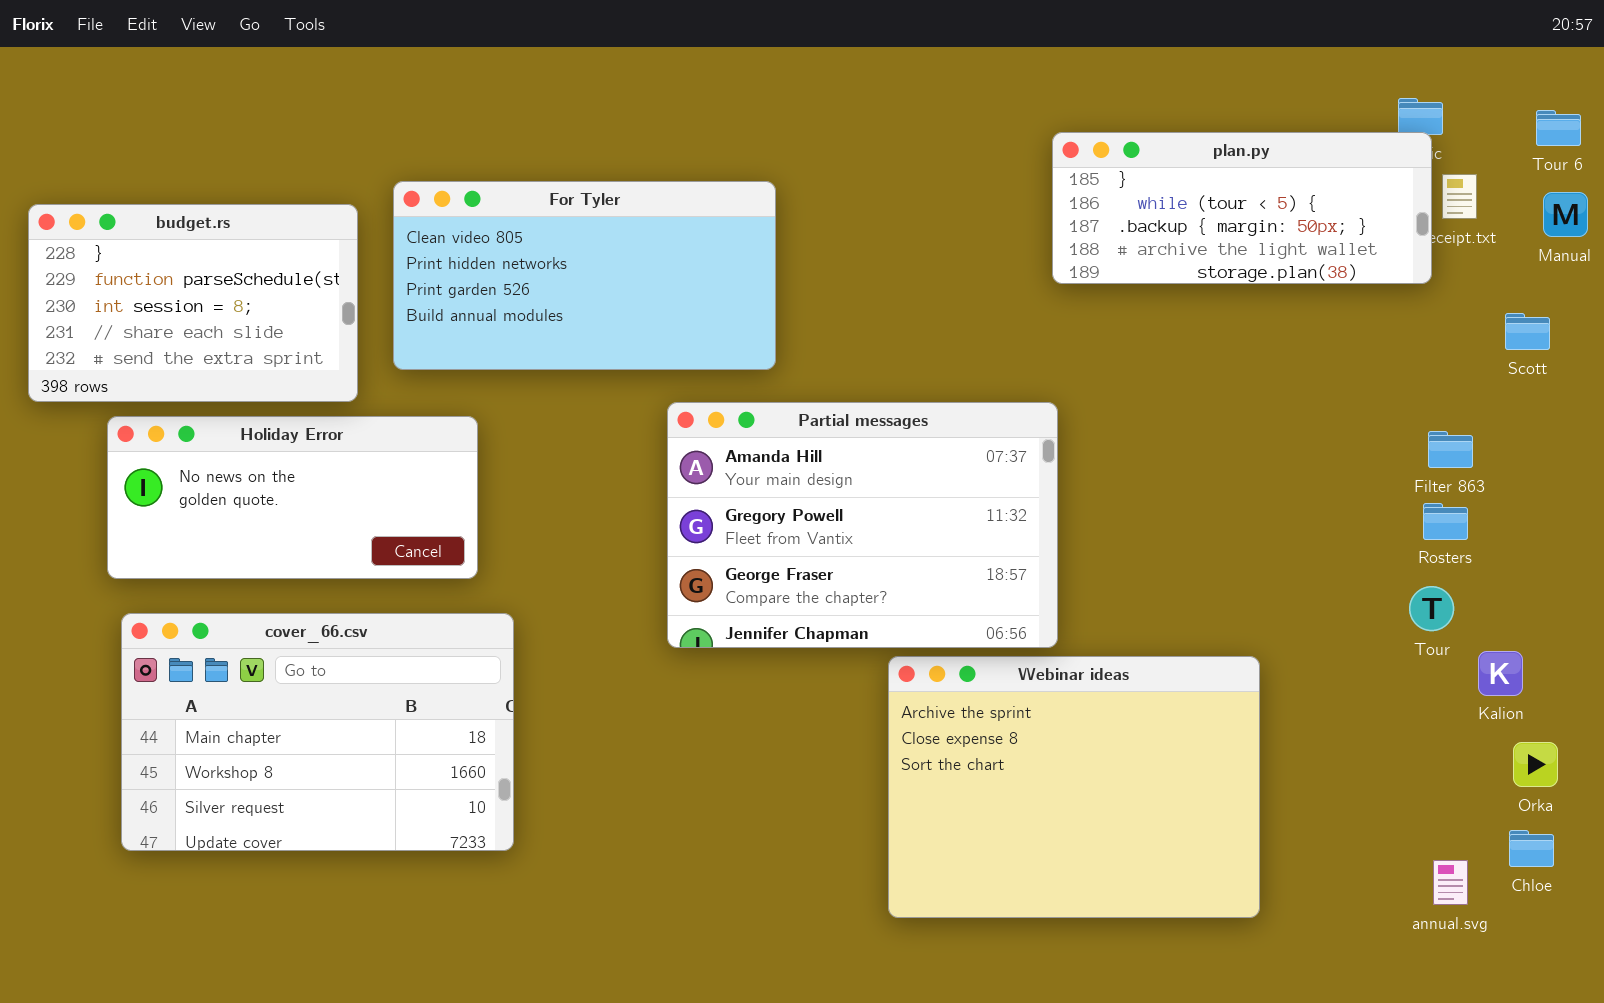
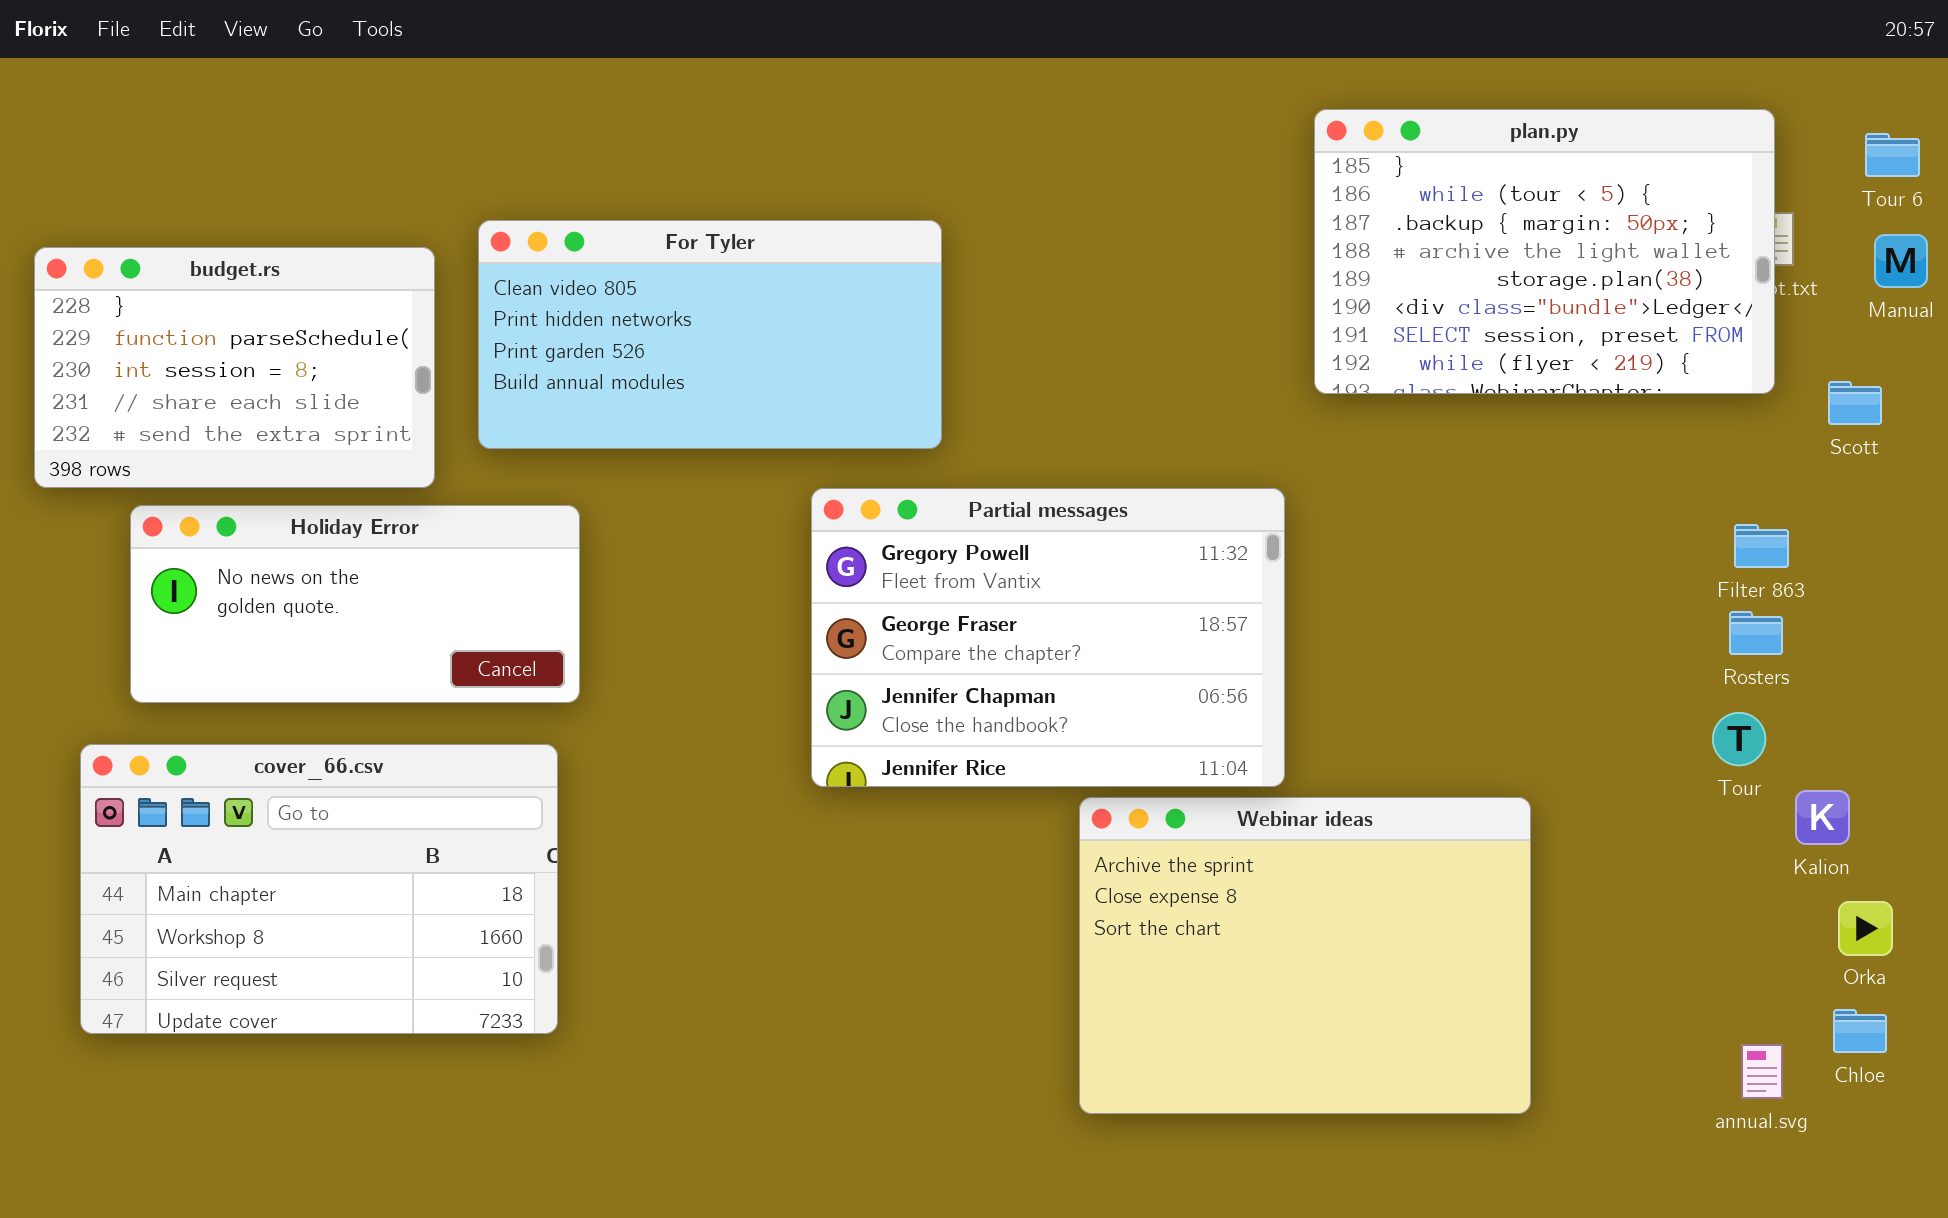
plan.py: [1052,132,1432,284] -> [1314,109,1775,394], moved, resized
Partial messages: [667,402,1058,648] -> [811,488,1285,787], scrolled down 1 row
cover_66.csv: [121,613,514,851] -> [80,744,558,1034], moved

